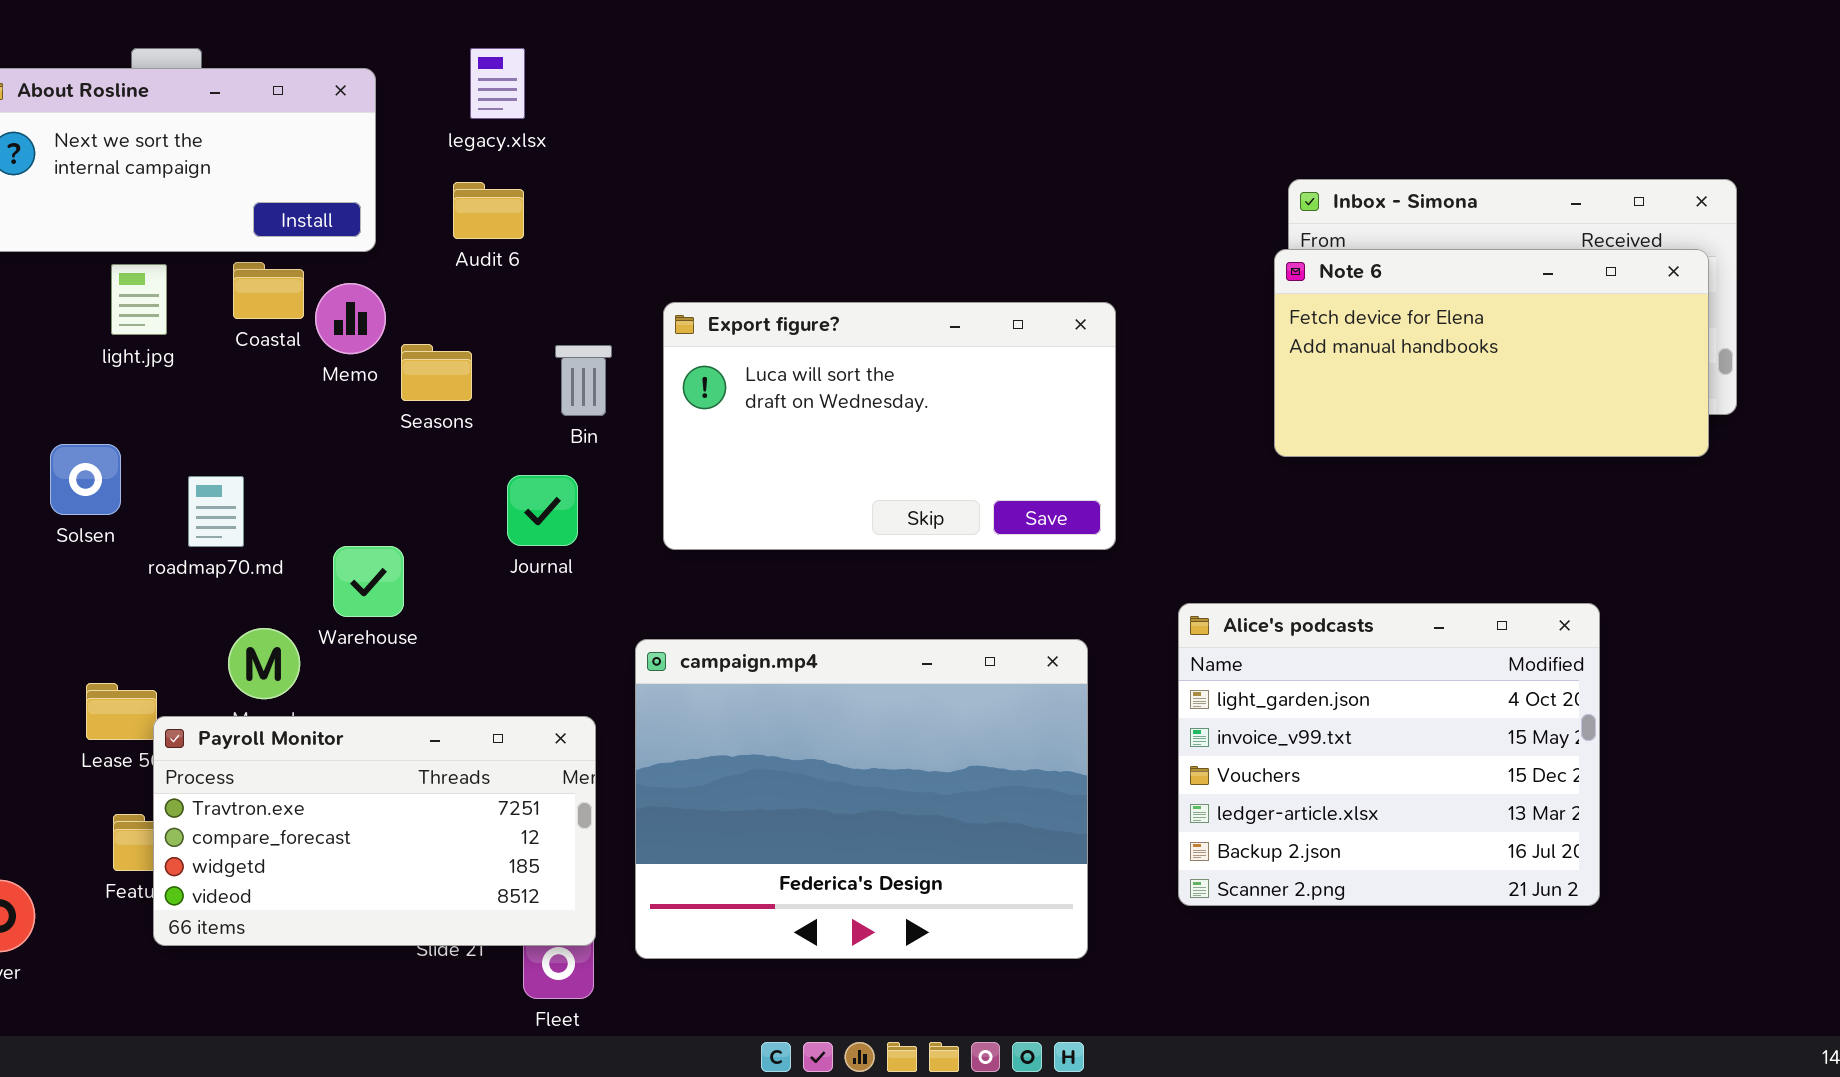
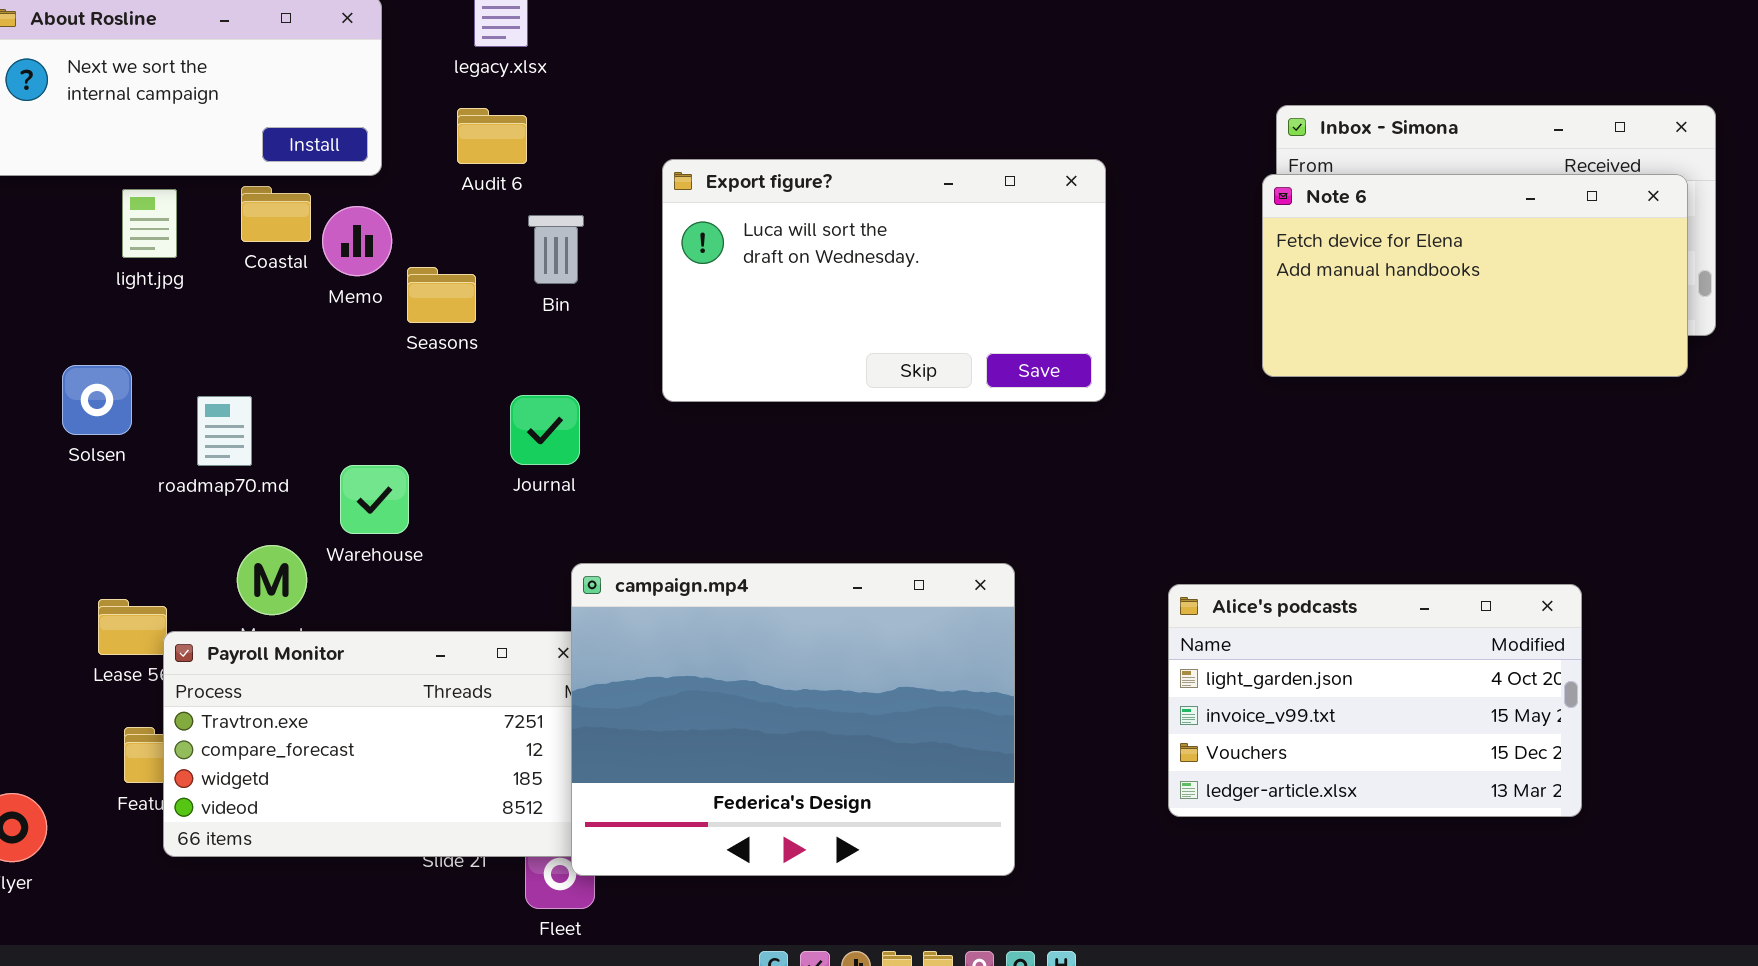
Export figure?: [663,302,1116,550] -> [662,159,1106,402], moved
Bin: [555,345,612,416] -> [528,215,584,284], moved
Alice's podcasts: [1178,603,1600,906] -> [1168,584,1582,817], resized
campaign.mp4: [635,639,1088,959] -> [571,563,1015,876], moved

